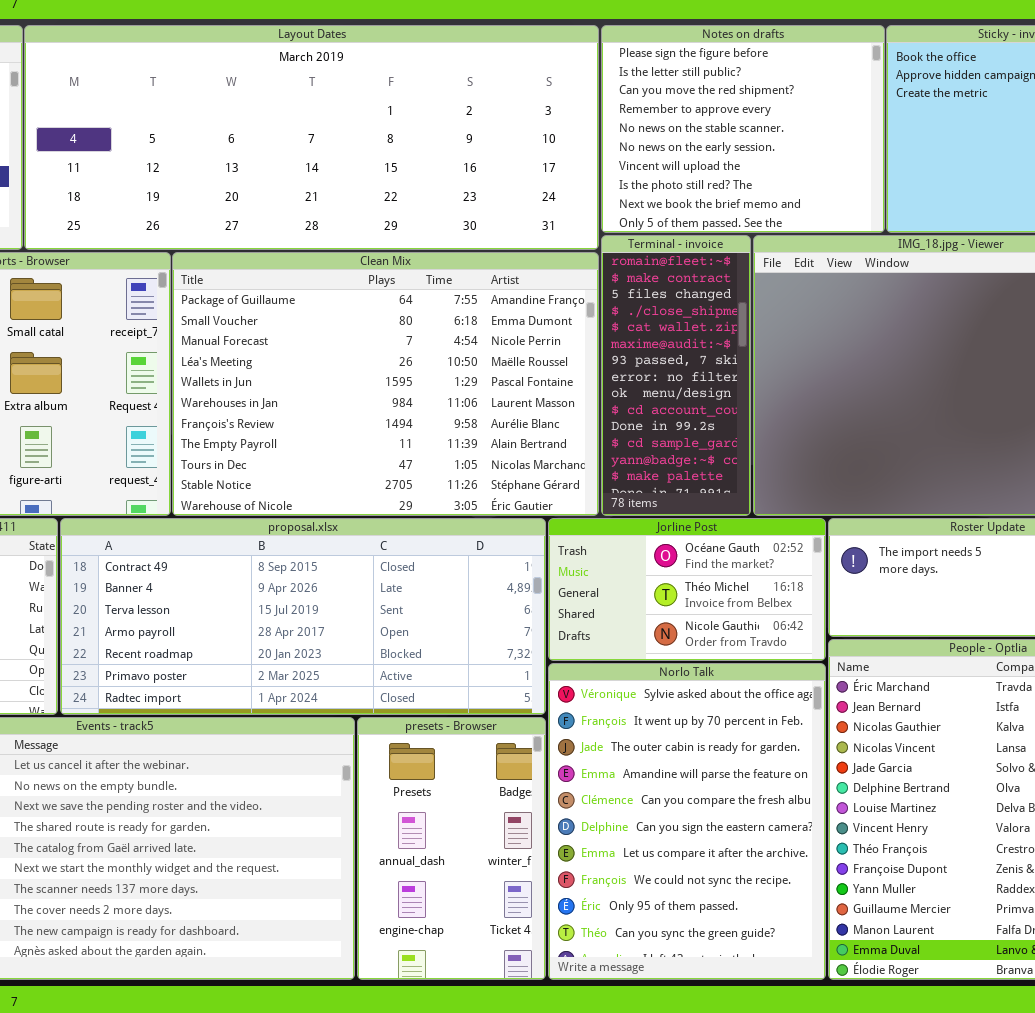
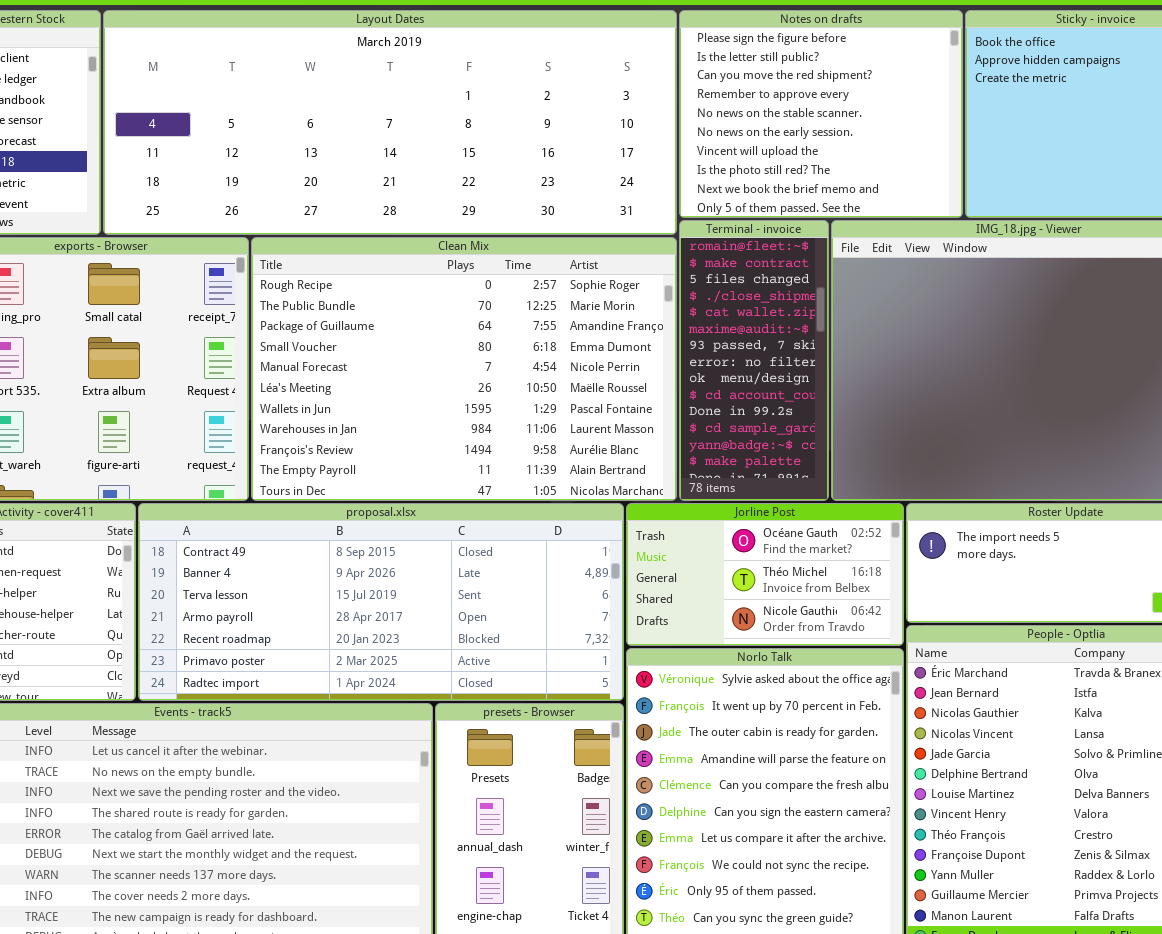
Clean Mix: [172,252,599,516] -> [251,237,677,501], scrolled up 2 rows

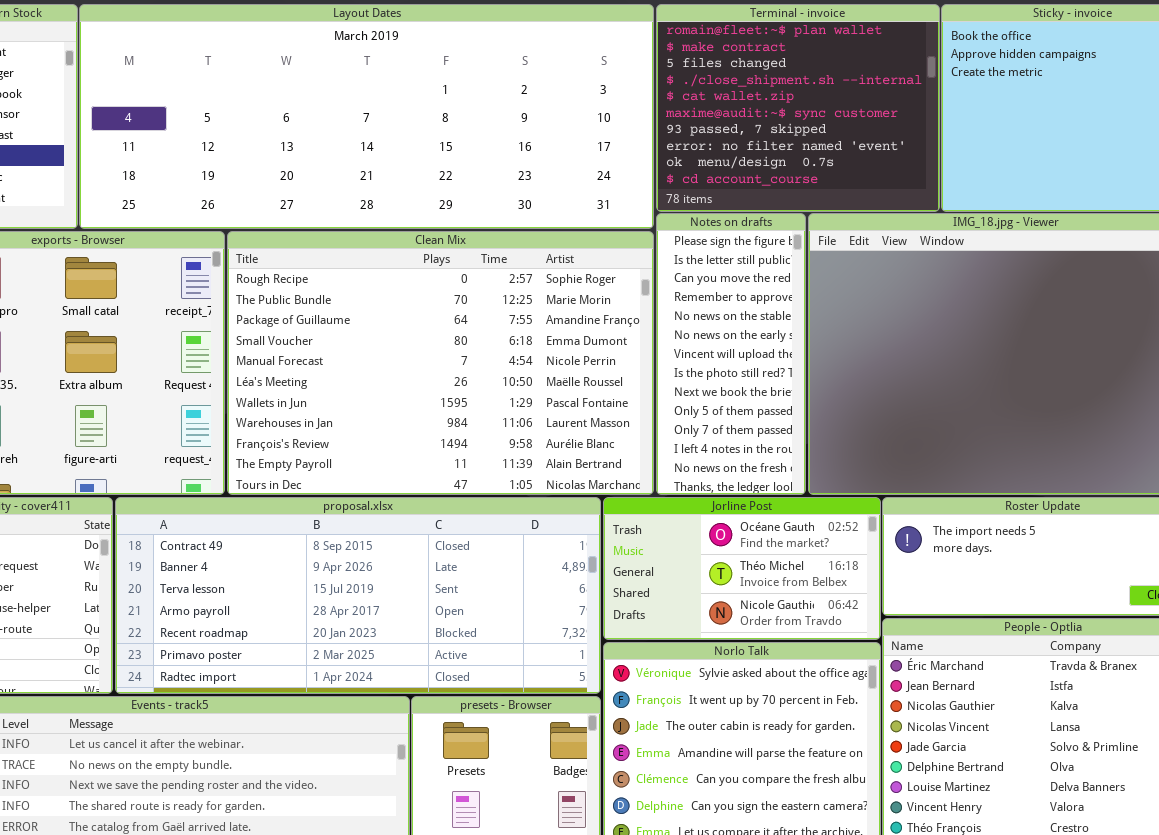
Notes on drafts: [679,10,963,218] -> [656,213,806,495], moved, resized
Terminal - invoice: [679,220,829,501] -> [656,4,940,212], moved, resized

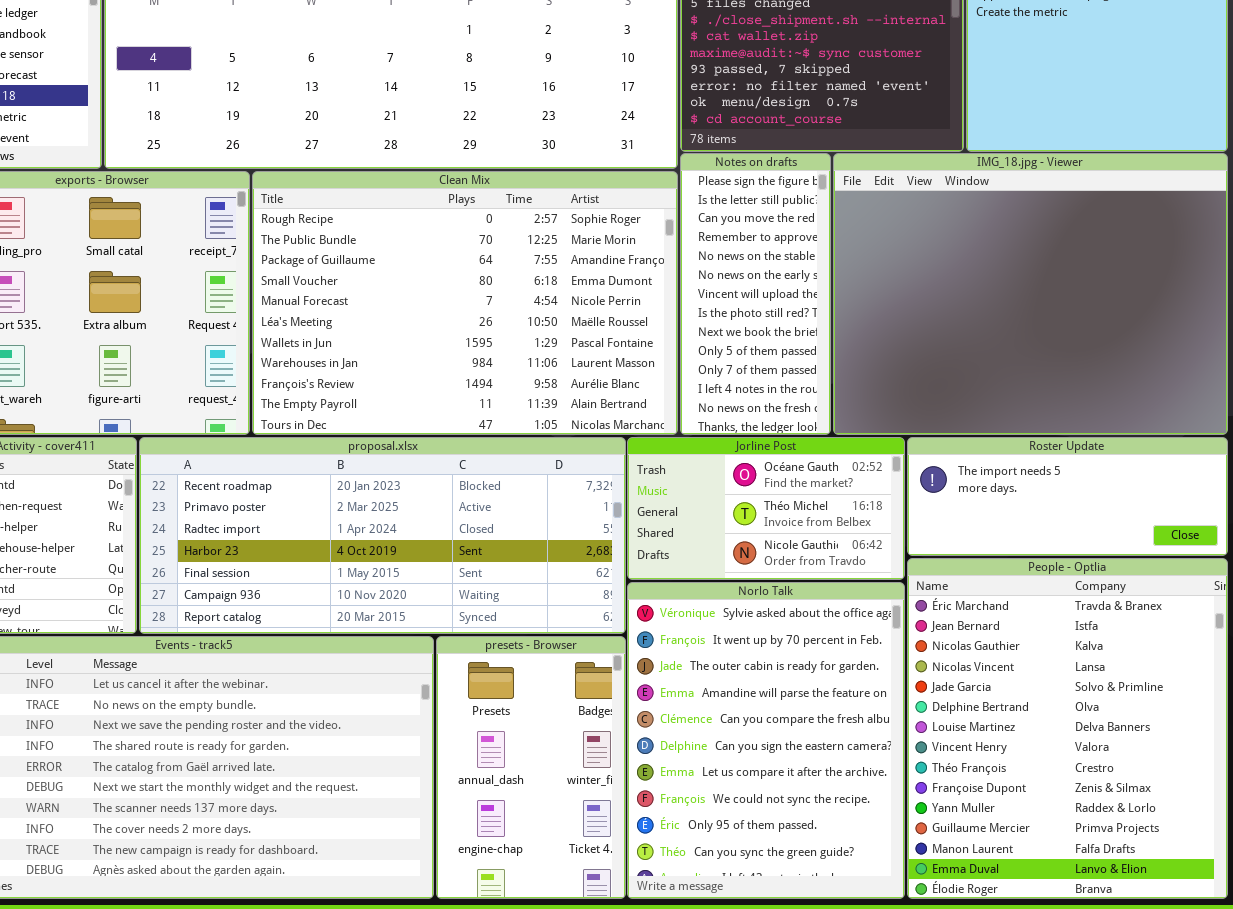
proposal.xlsx: [115,497,601,694] -> [139,437,626,634], scrolled down 4 rows

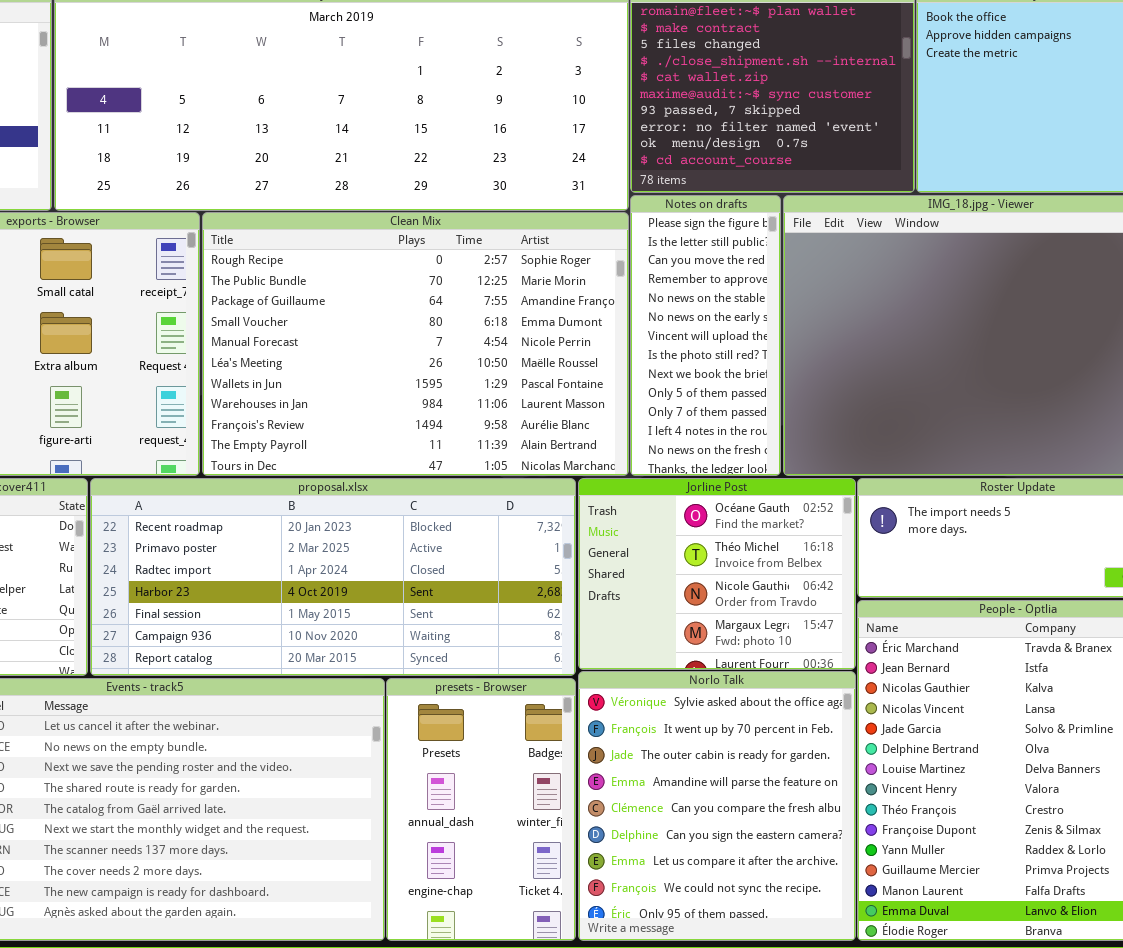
Jorline Post: [627,437,905,580] -> [578,478,856,670], resized
Norlo Talk: [627,582,905,899] -> [578,671,856,941], resized

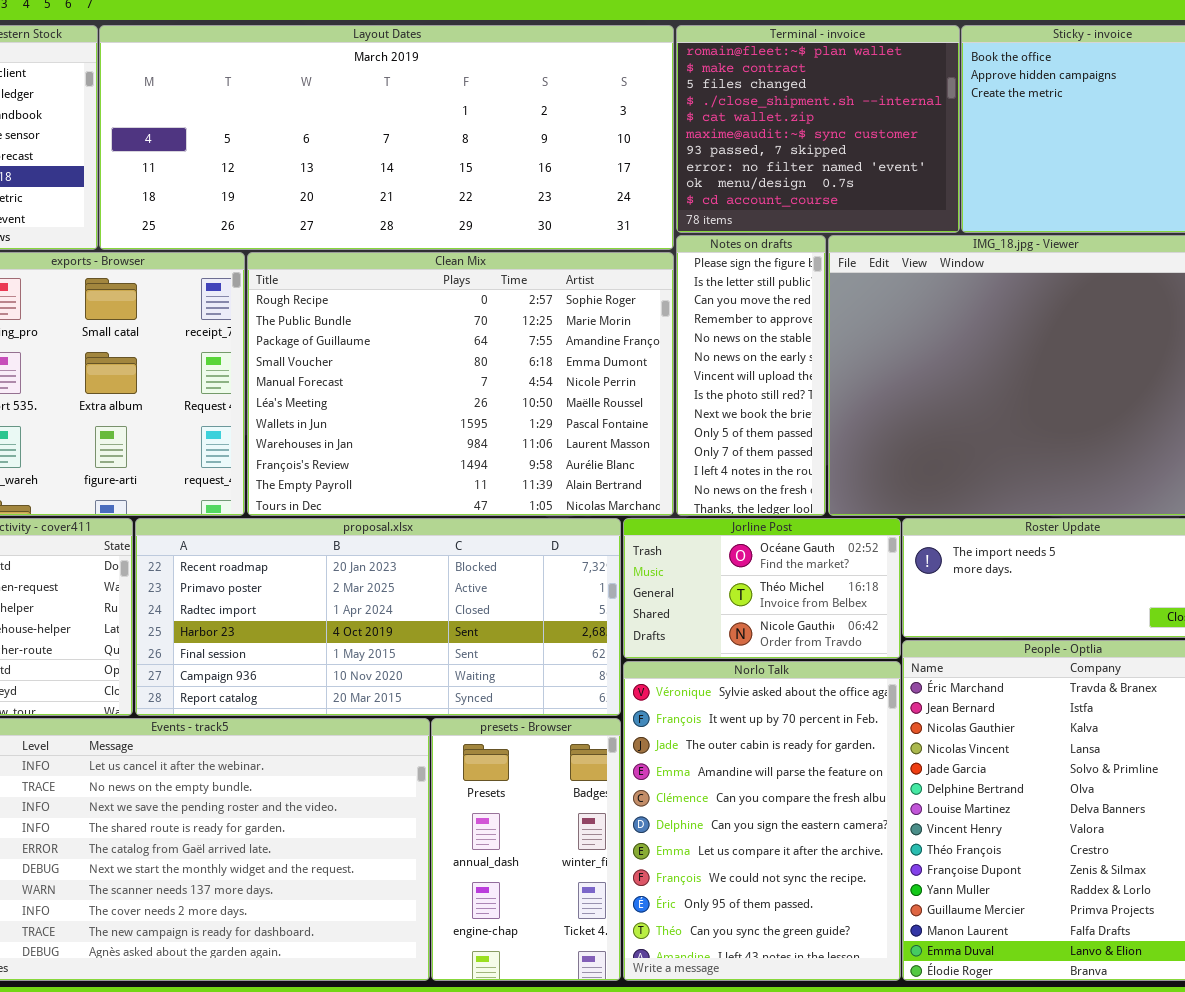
Jorline Post: [578,478,856,670] -> [623,518,901,659], resized
Norlo Talk: [578,671,856,941] -> [623,661,901,981], resized

